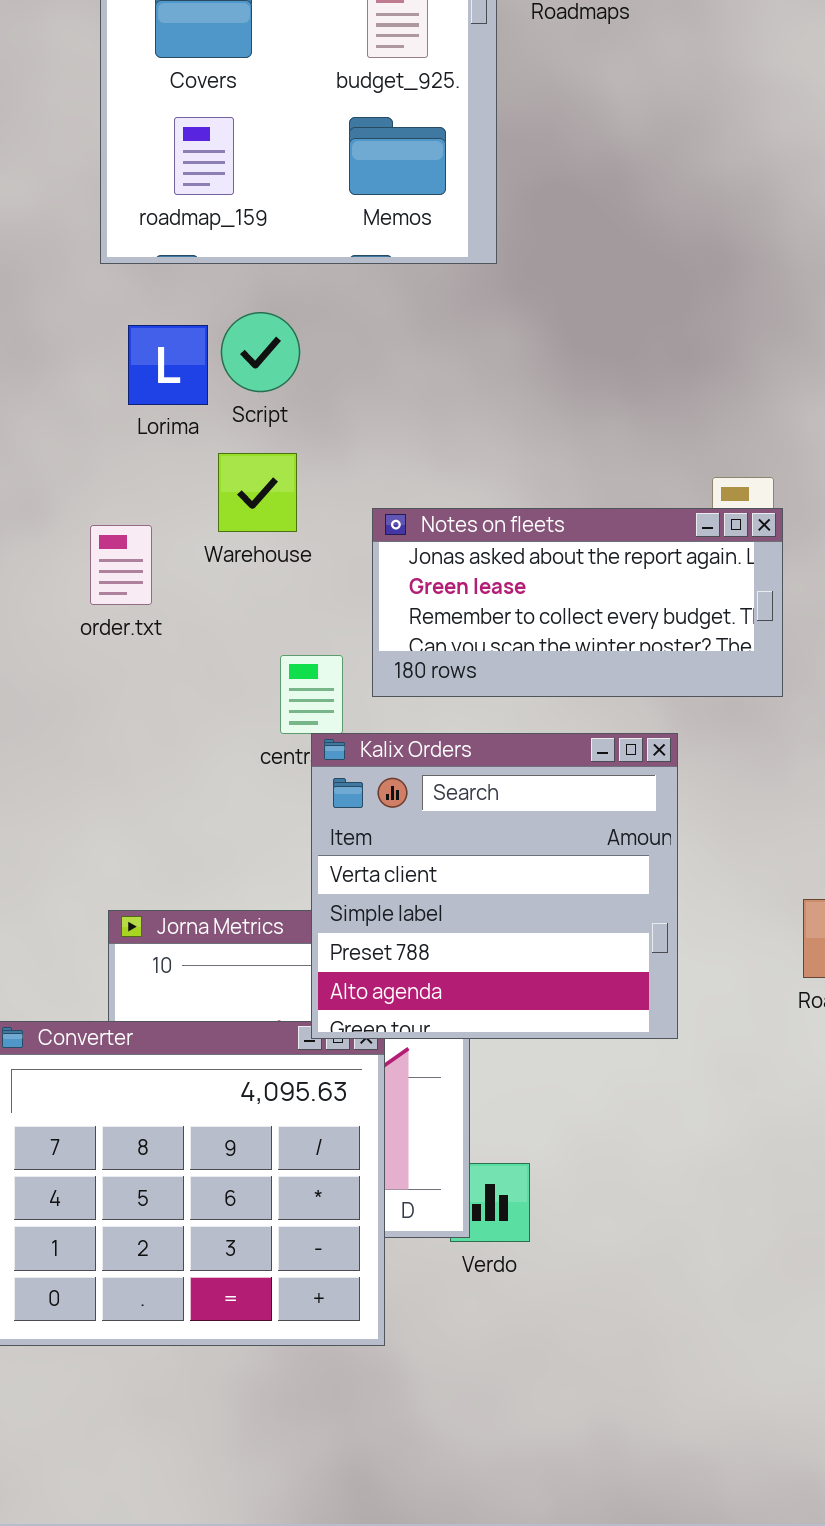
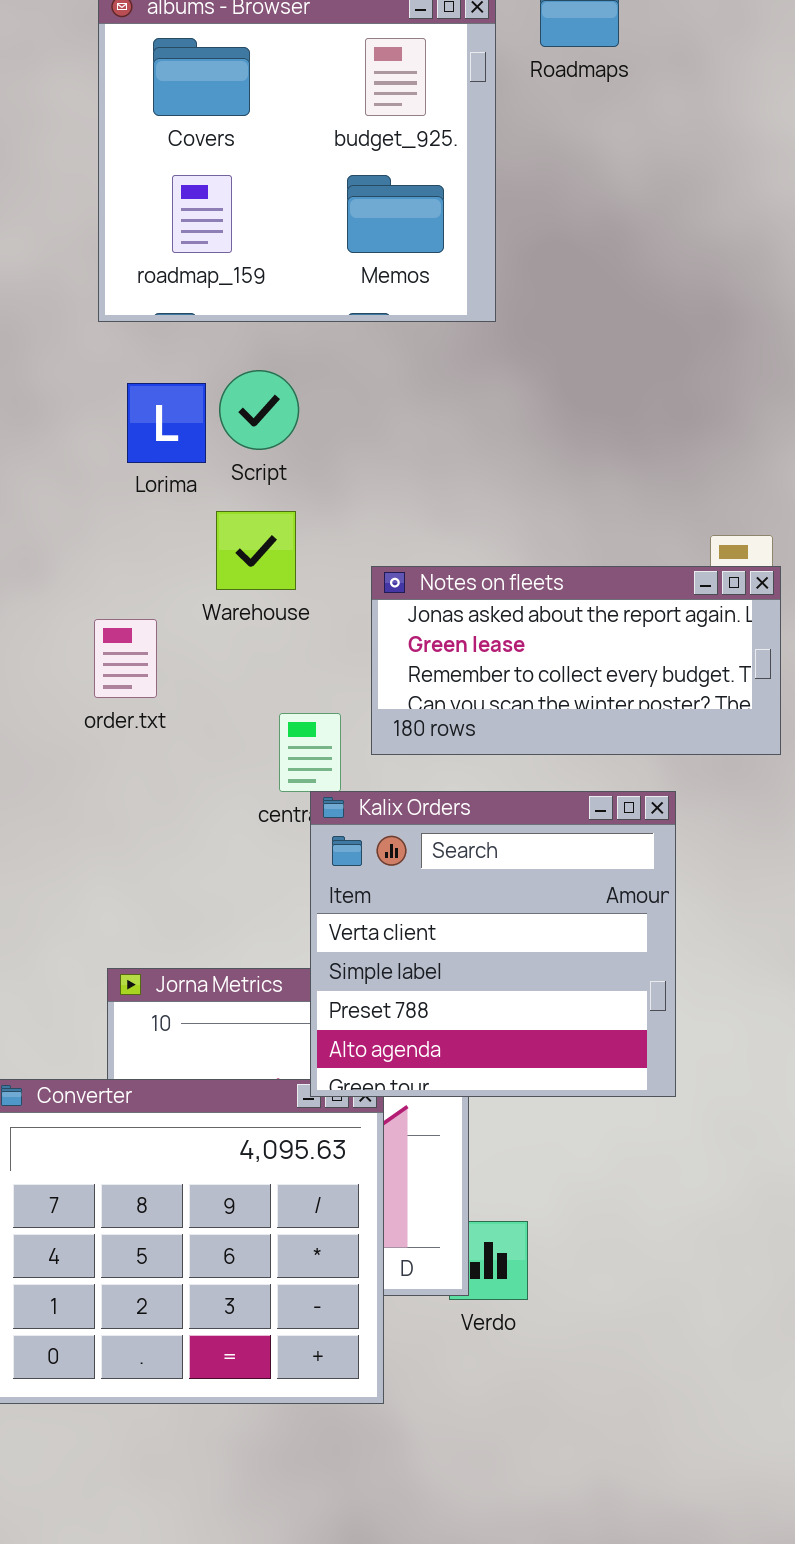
order.txt: [90,525,152,605] -> [94,619,157,698], moved

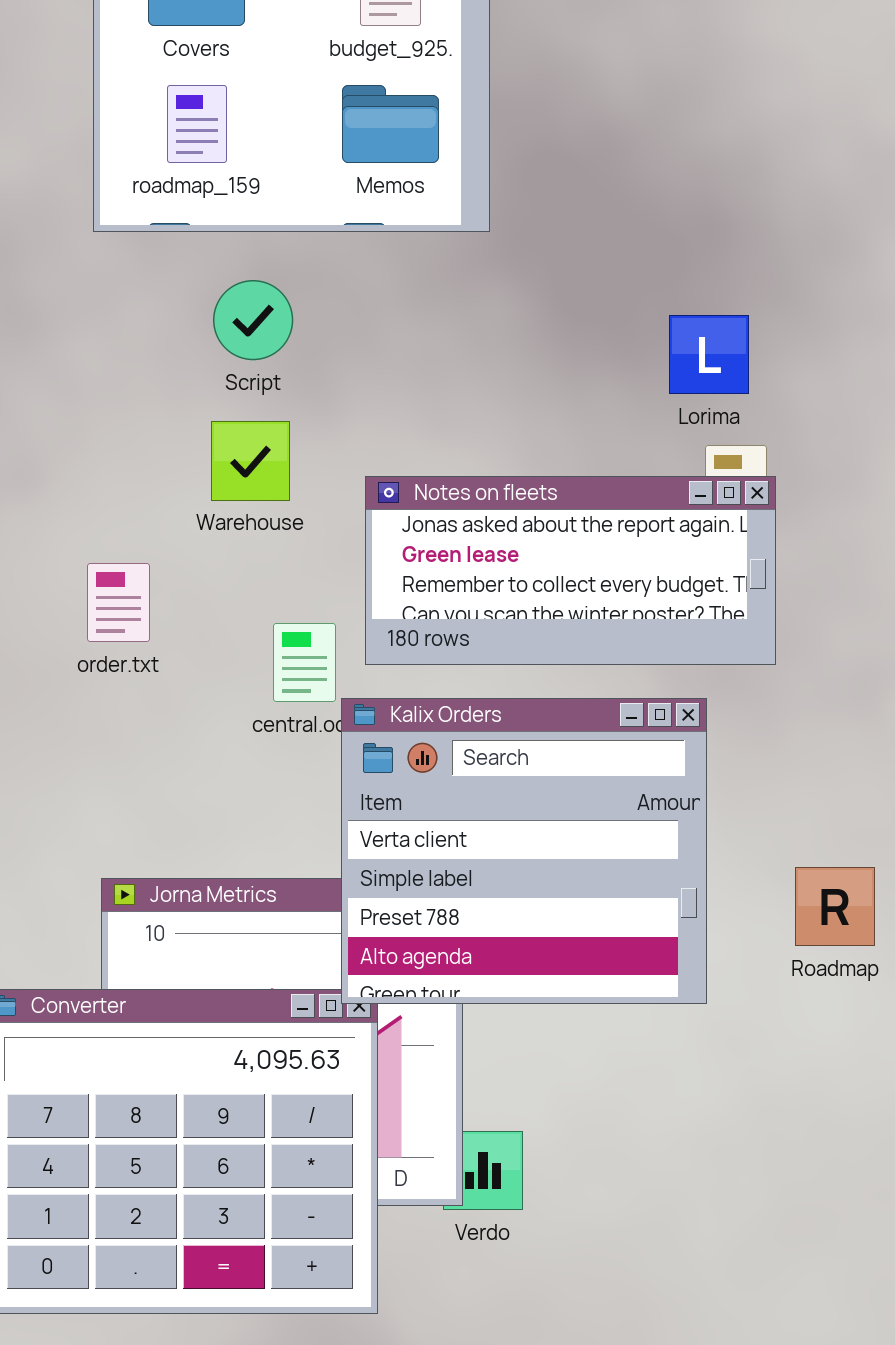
Lorima: [127,383,206,463] -> [669,315,749,394], moved
order.txt: [94,619,157,698] -> [87,563,150,642], moved
Kalix Orders: [310,791,676,1097] -> [341,698,707,1004], moved

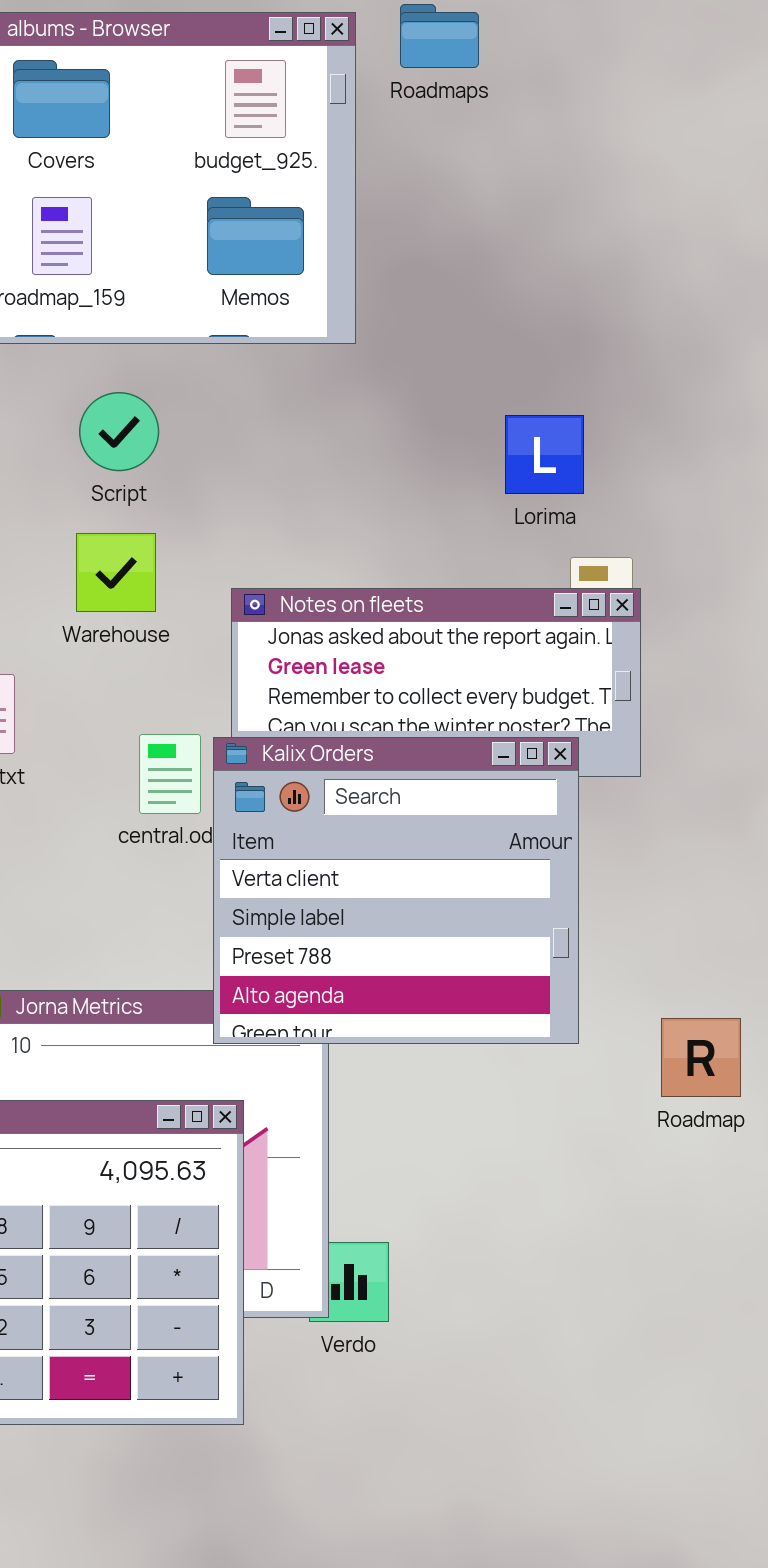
Lorima: [669,315,749,394] -> [505,415,584,494], moved
Kalix Orders: [341,698,707,1004] -> [213,737,579,1044], moved
Roadmap: [795,867,875,946] -> [661,1018,741,1097], moved

